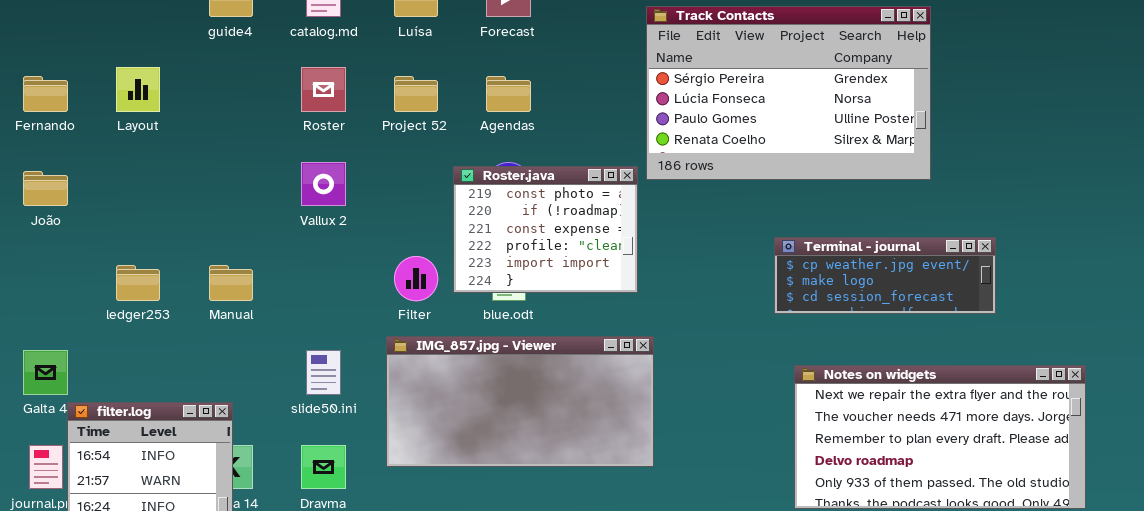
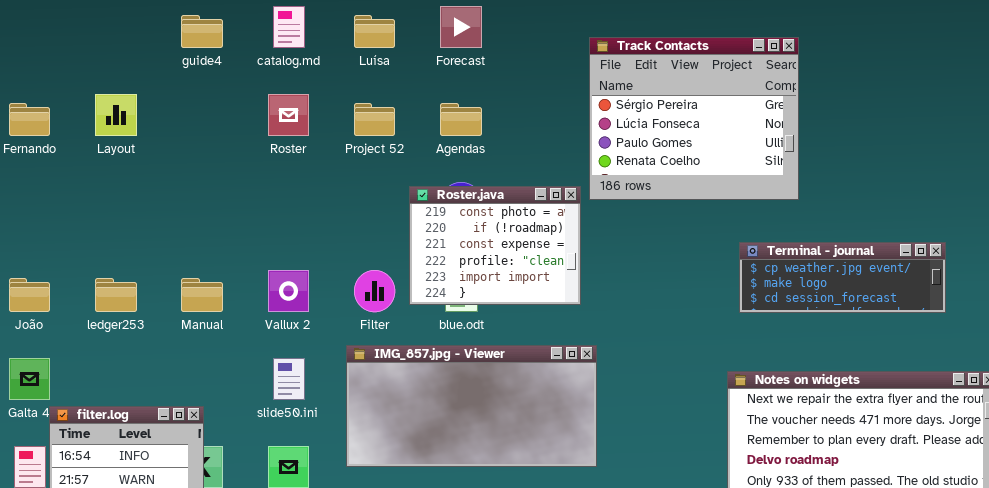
Track Contacts: [646,6,931,180] -> [589,37,799,200], resized
Vallux 2: [301,162,346,206] -> [268,270,309,312], moved
João: [23,171,68,206] -> [9,278,50,312], moved
Terminal - journal: [774,237,996,314] -> [739,242,946,313], moved

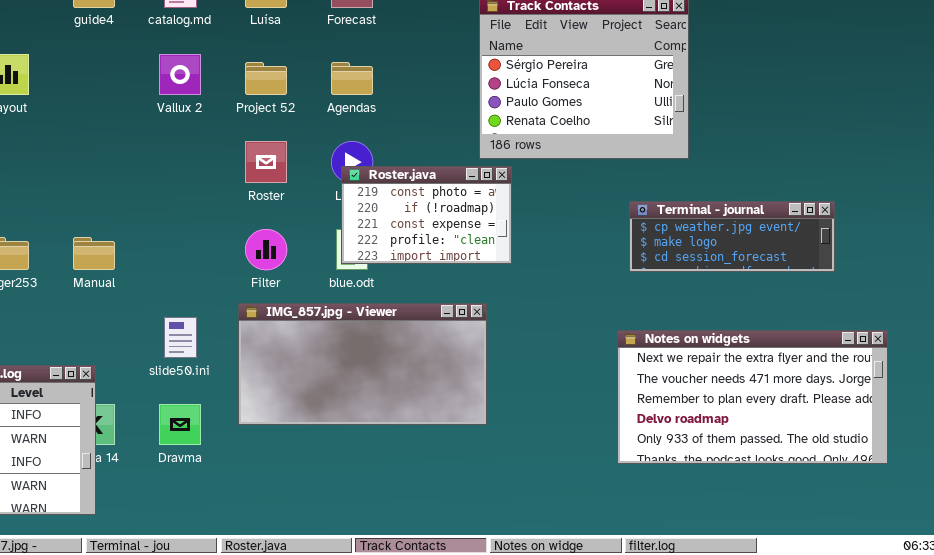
Roster: [268,94,309,136] -> [245,141,287,183], moved
Roster.java: [409,186,581,305] -> [341,166,512,264], moved, resized
Vallux 2: [268,270,309,312] -> [159,54,201,95], moved

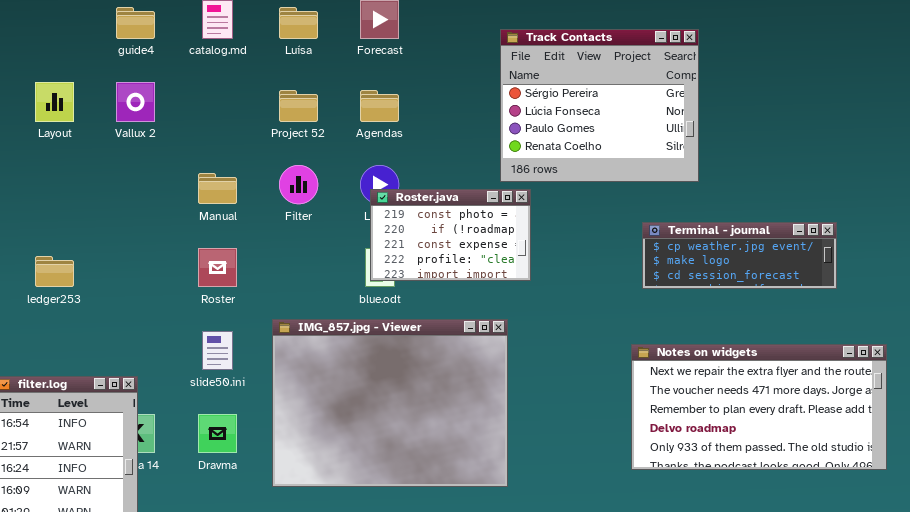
Vallux 2: [159,54,201,95] -> [116,82,155,122], moved
Roster: [245,141,287,183] -> [198,248,237,287], moved
Filter: [245,229,287,270] -> [279,165,318,204], moved
Manual: [73,237,115,270] -> [198,173,237,204], moved
IMG_857.jpg - Viewer: [238,303,487,425] -> [272,319,508,487], resized

